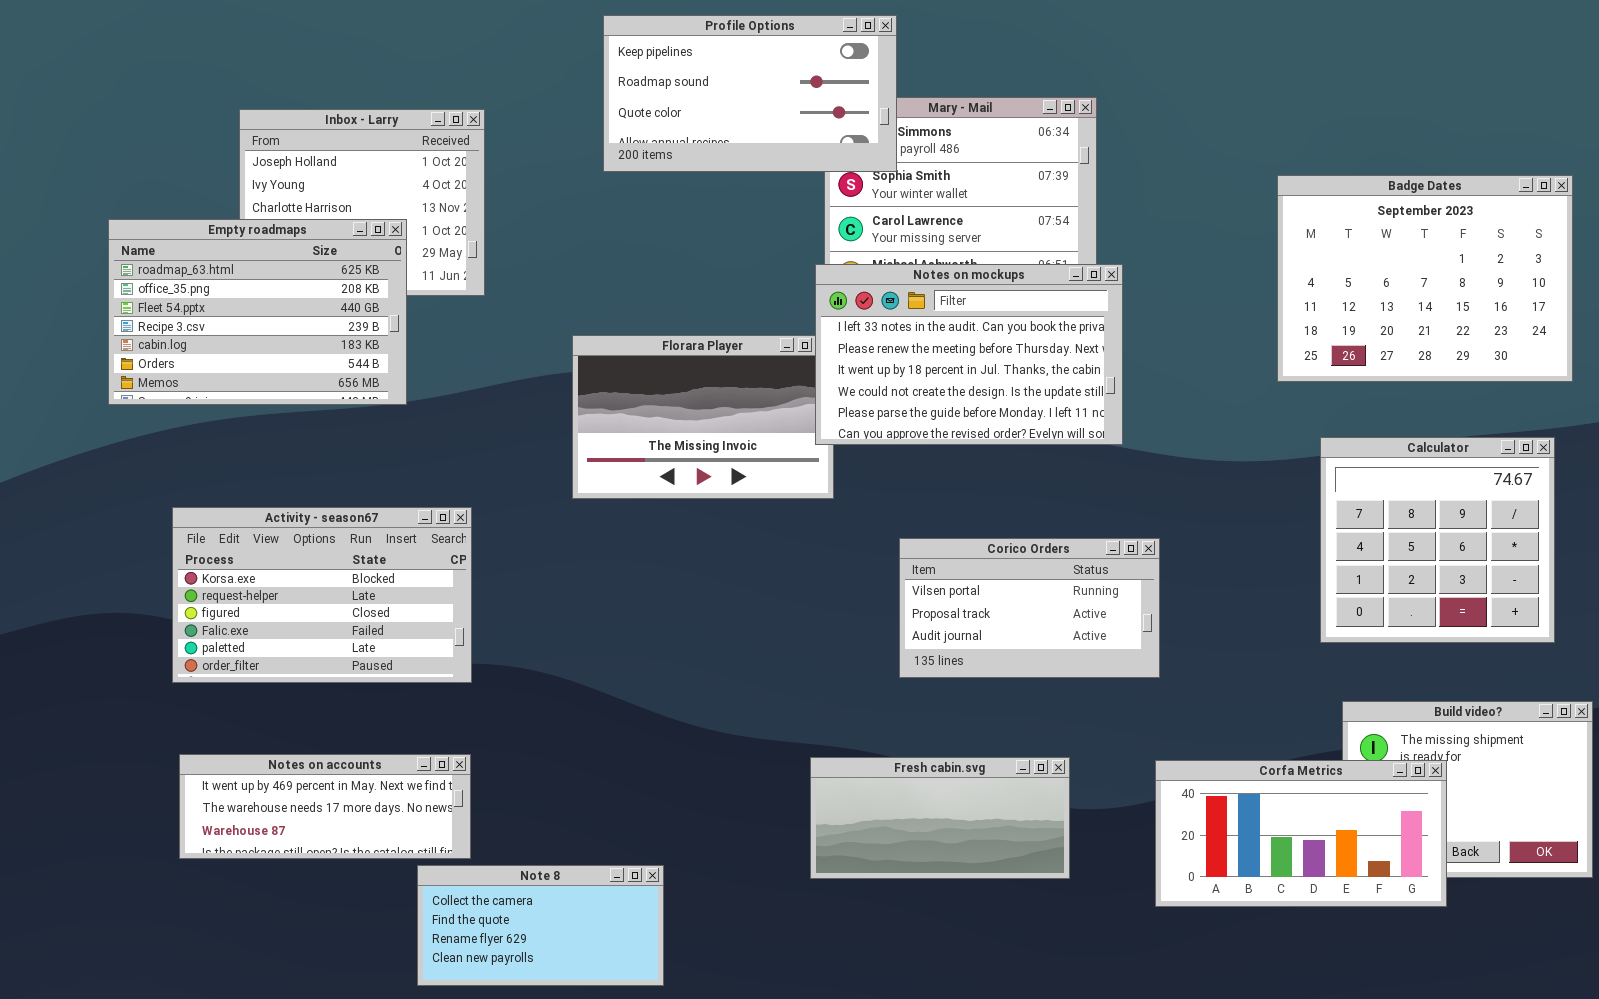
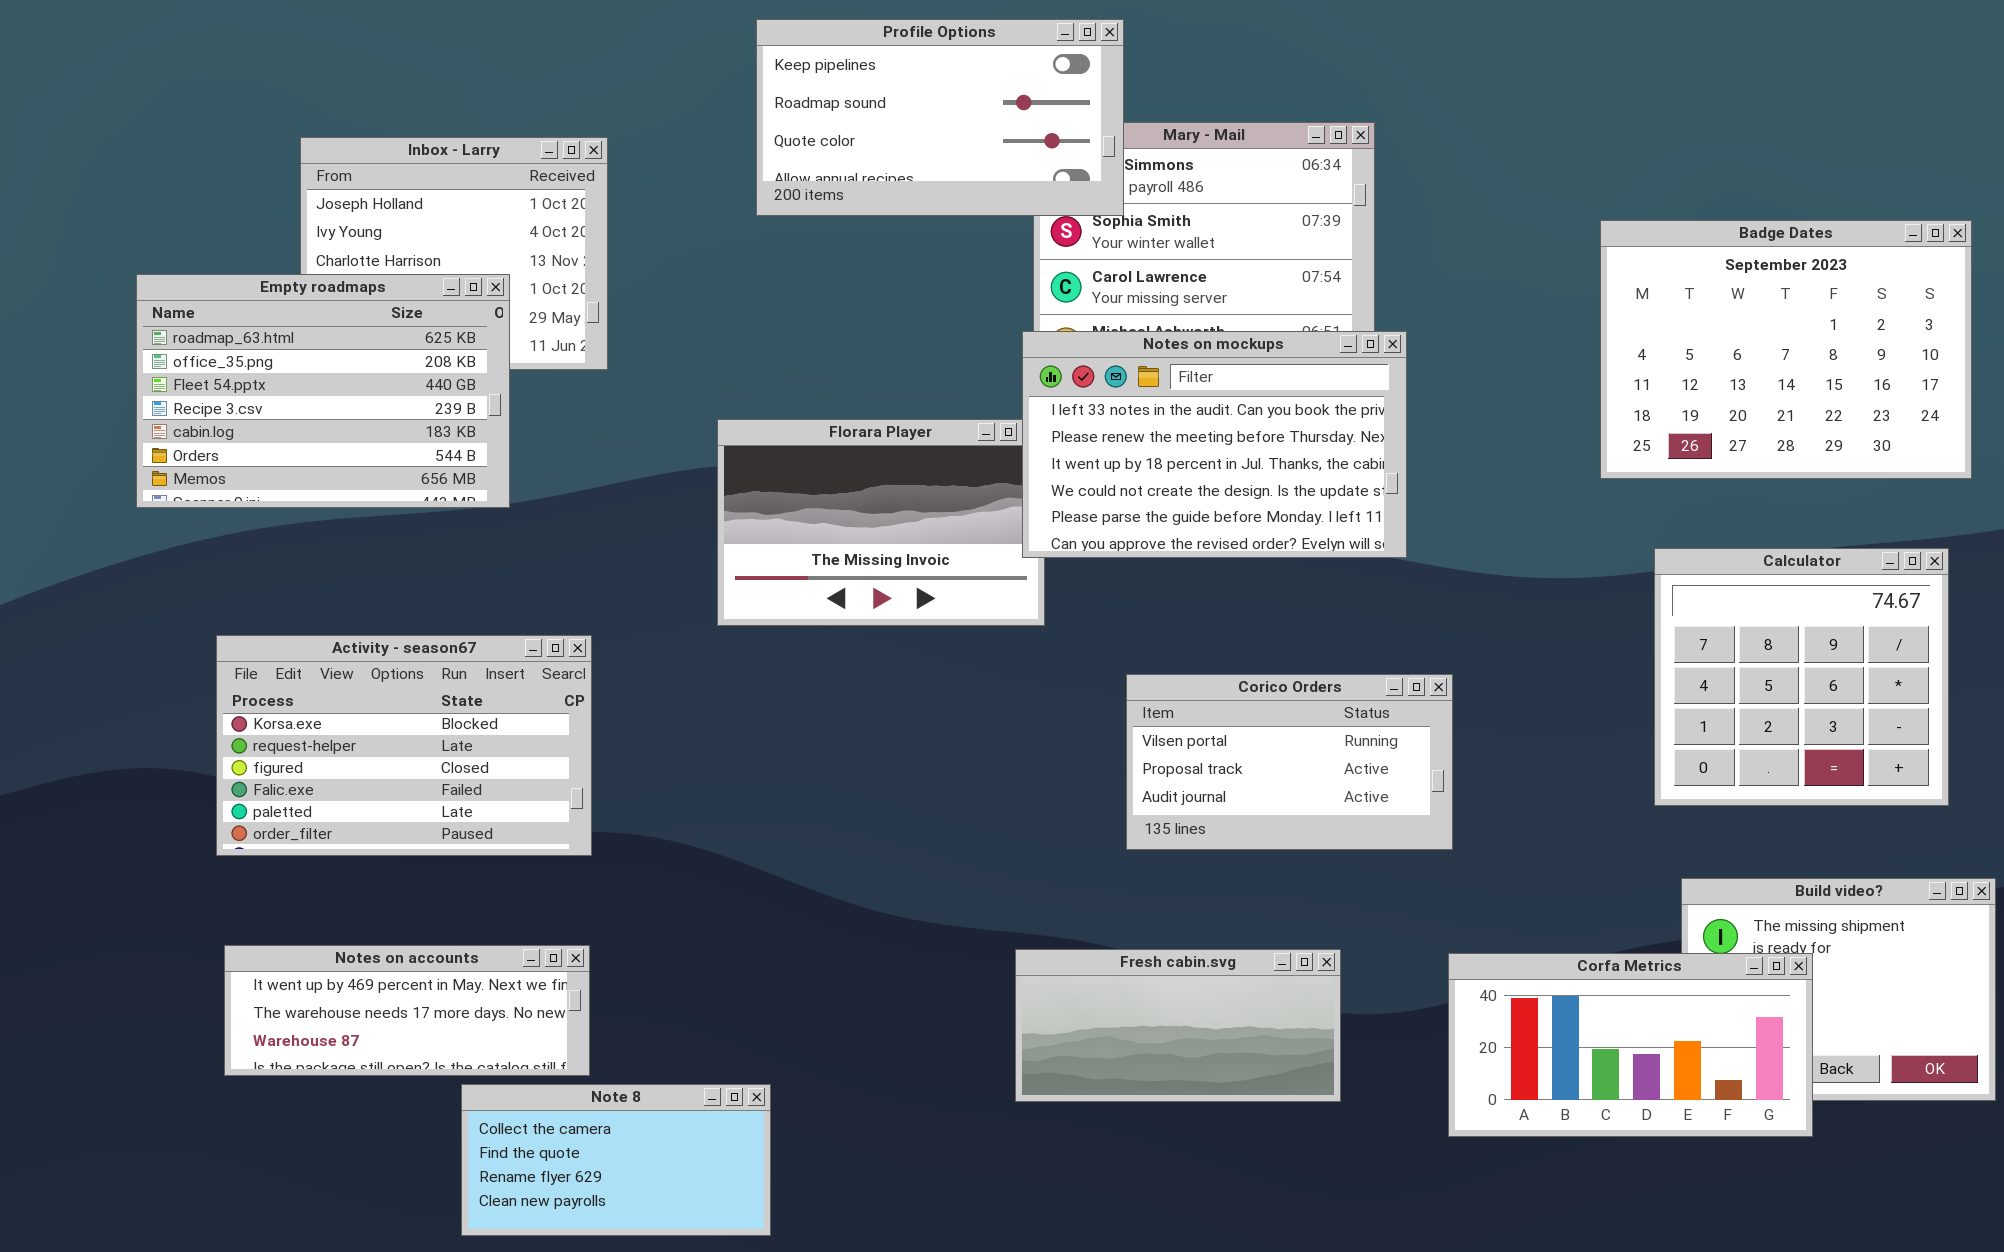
Note 8: [417,865,664,986] -> [461,1084,771,1236], moved

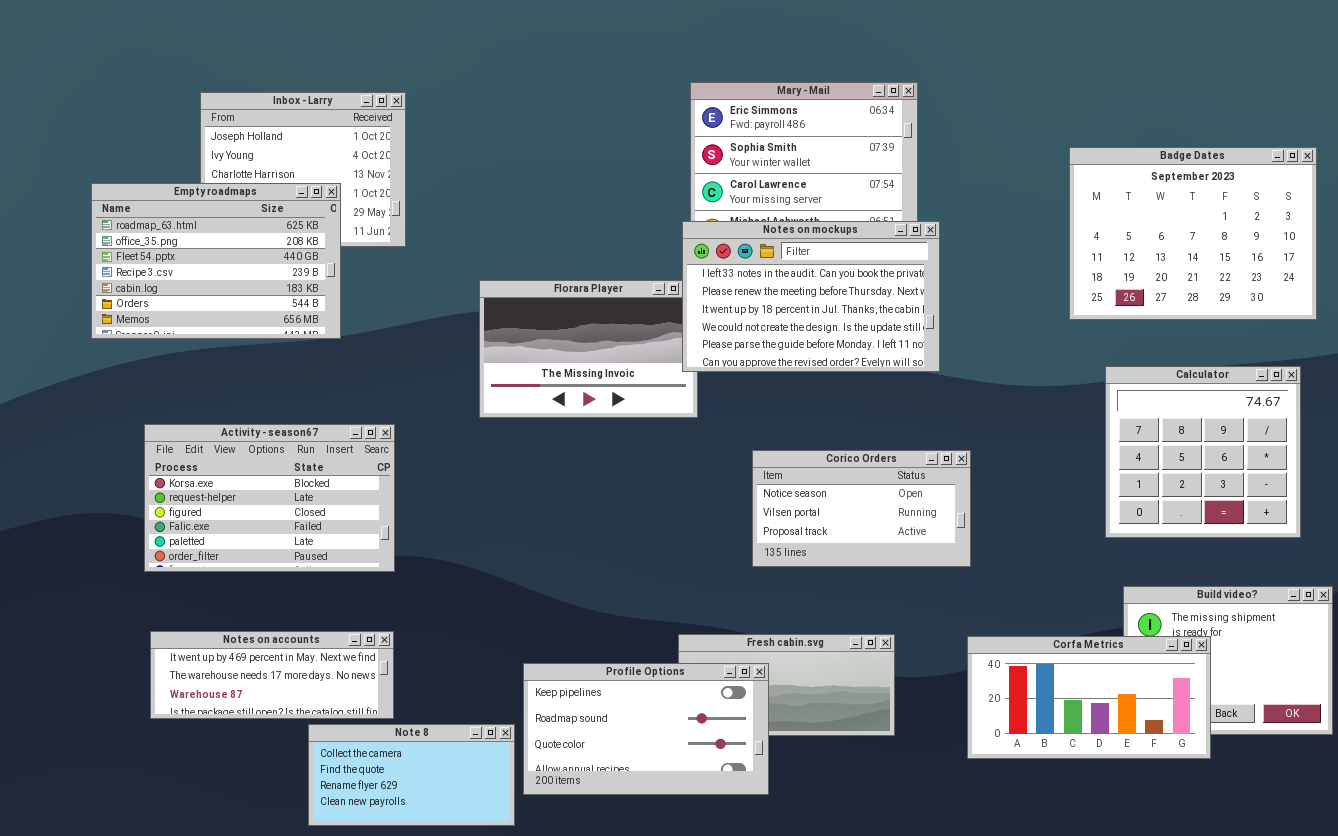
Profile Options: [756,19,1124,216] -> [523,663,769,795], moved
Corico Orders: [1126,674,1453,850] -> [752,450,971,567], scrolled up 1 row

